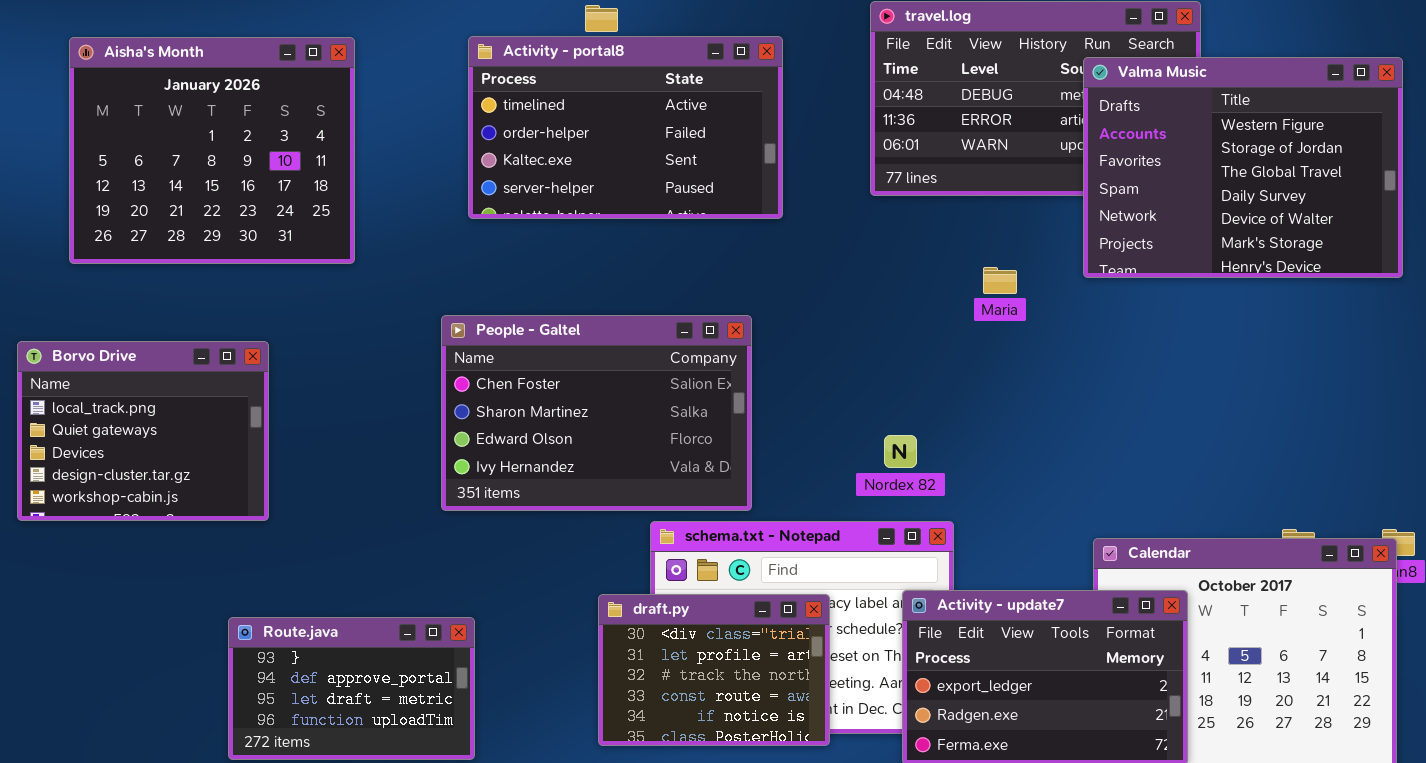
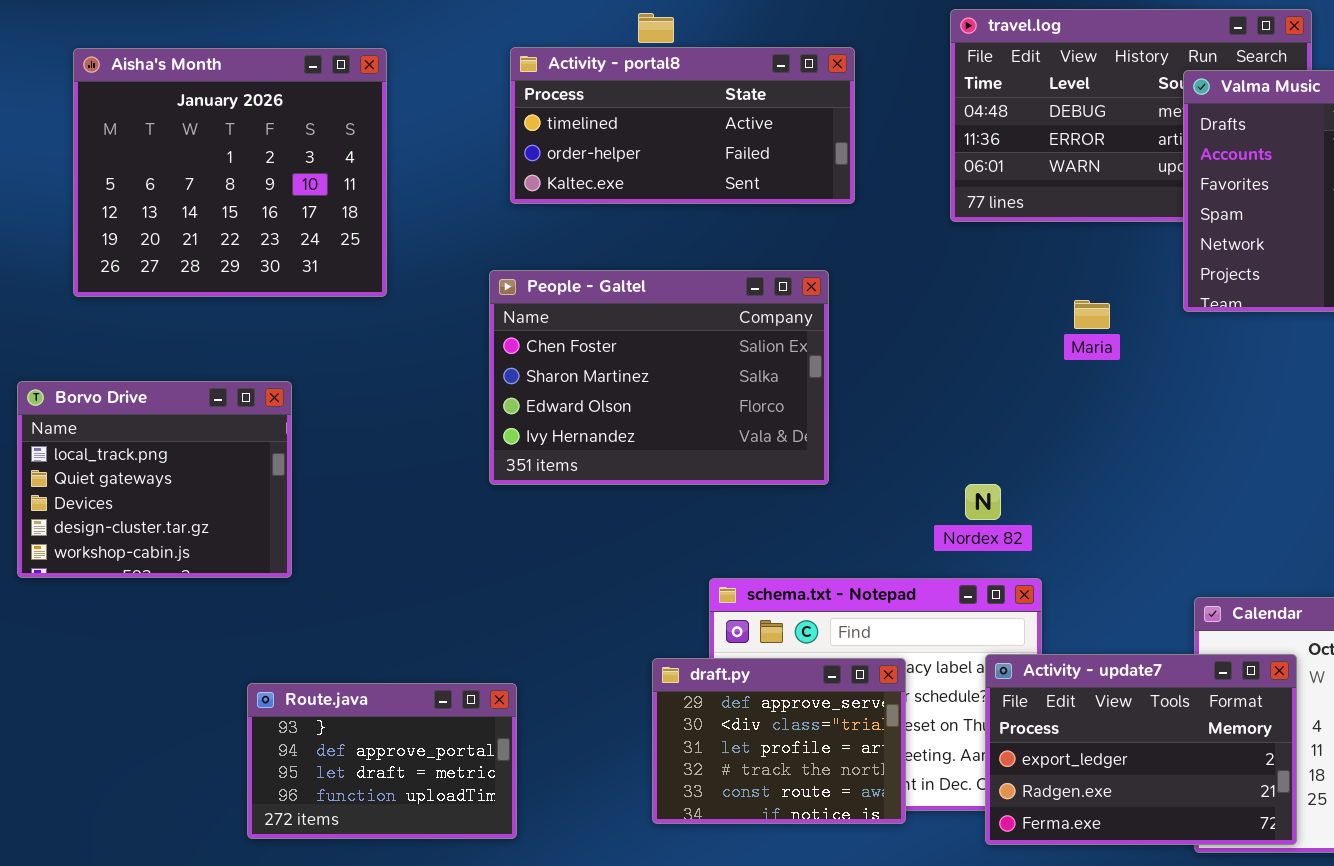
Activity - portal8: [468,36,783,219] -> [510,47,855,204], resized
People - Galtel: [441,315,752,511] -> [489,270,829,485], moved
draft.py: [598,594,830,746] -> [652,658,906,824], scrolled up 1 row

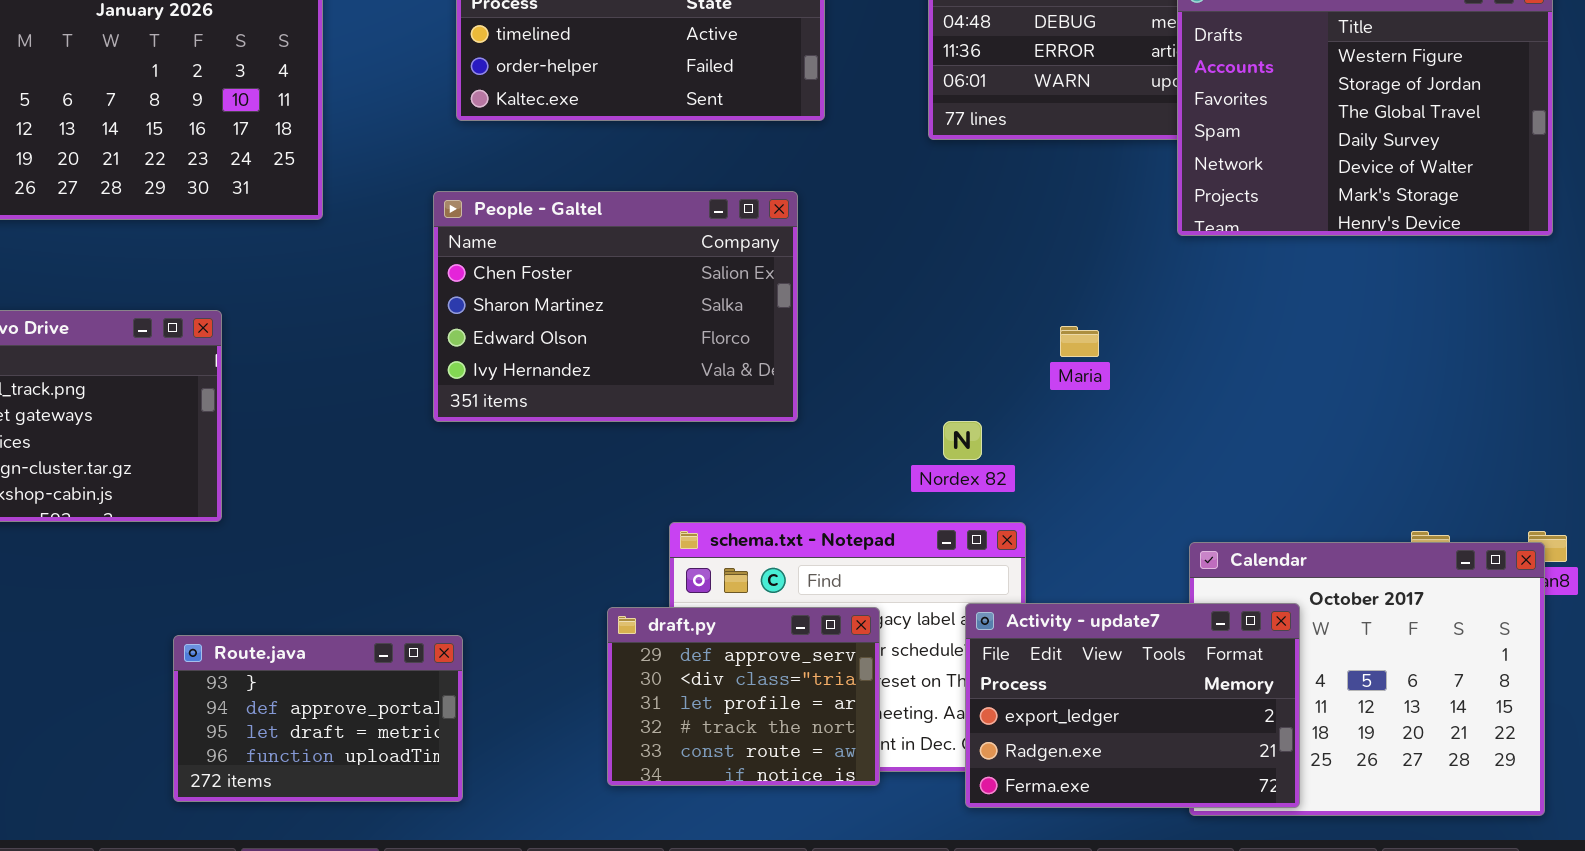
Maria: [1074,300,1110,329] -> [1060,326,1099,357], moved

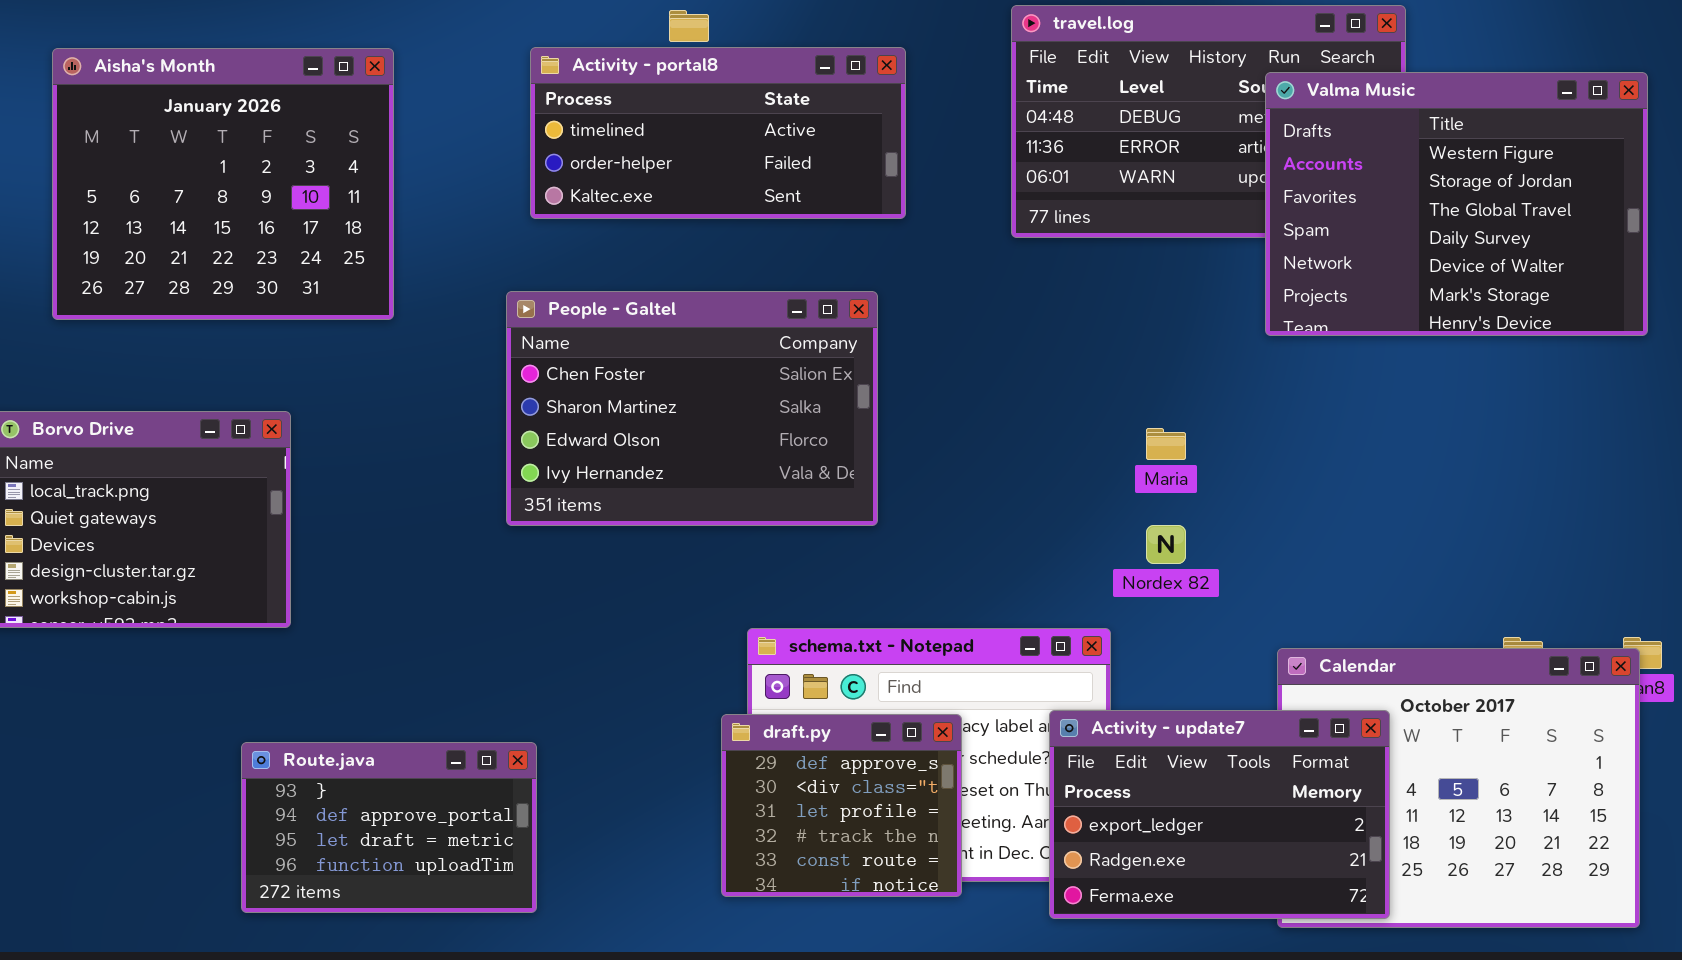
Nordex 82: [943,421,982,460] -> [1146,525,1186,564], moved
draft.py: [607,607,880,786] -> [721,714,962,897], resized

